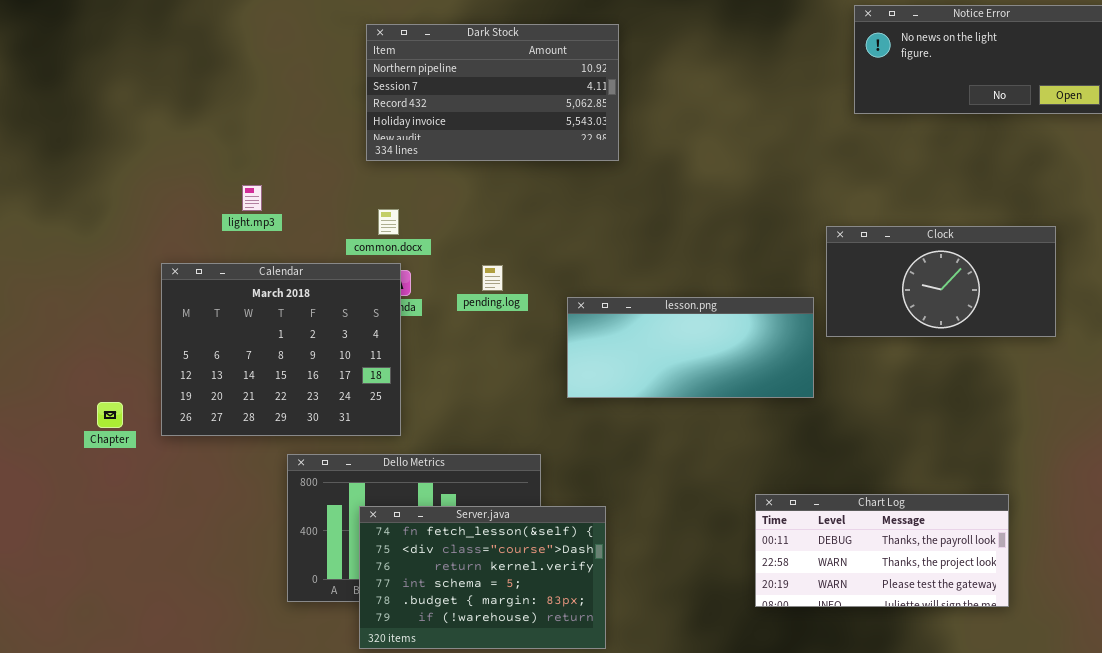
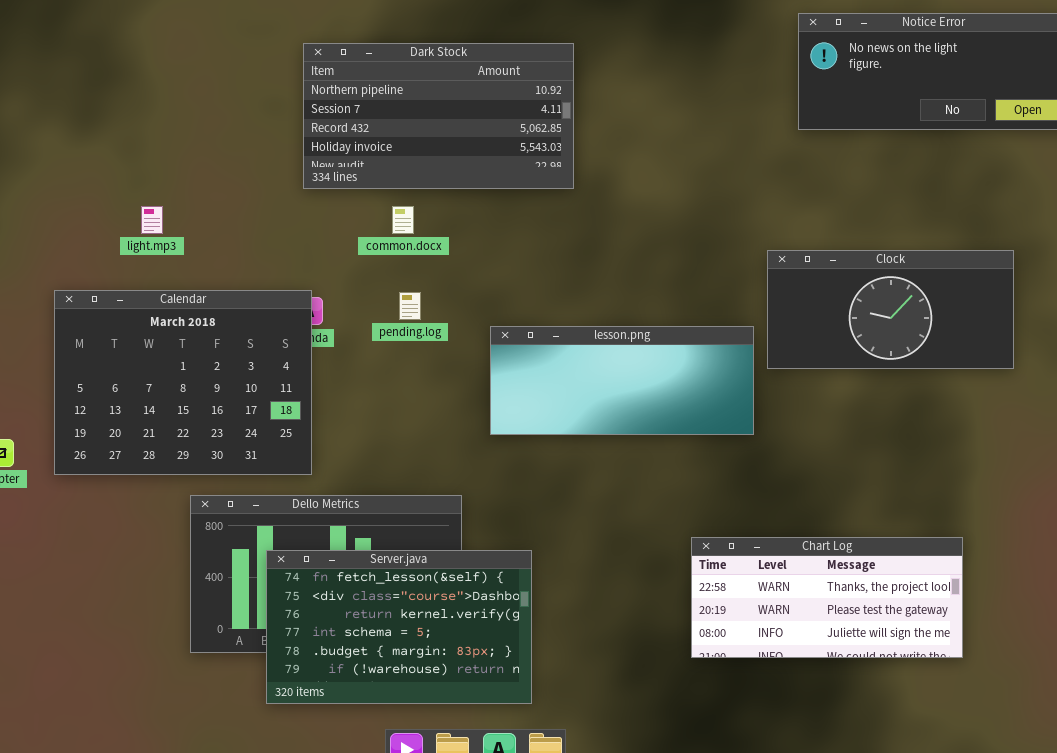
Dark Stock: [366,24,619,161] -> [303,43,574,189], moved
common.docx: [378,209,399,235] -> [392,206,414,234], moved
Chart Log: [755,494,1009,607] -> [691,537,963,658], scrolled down 1 row

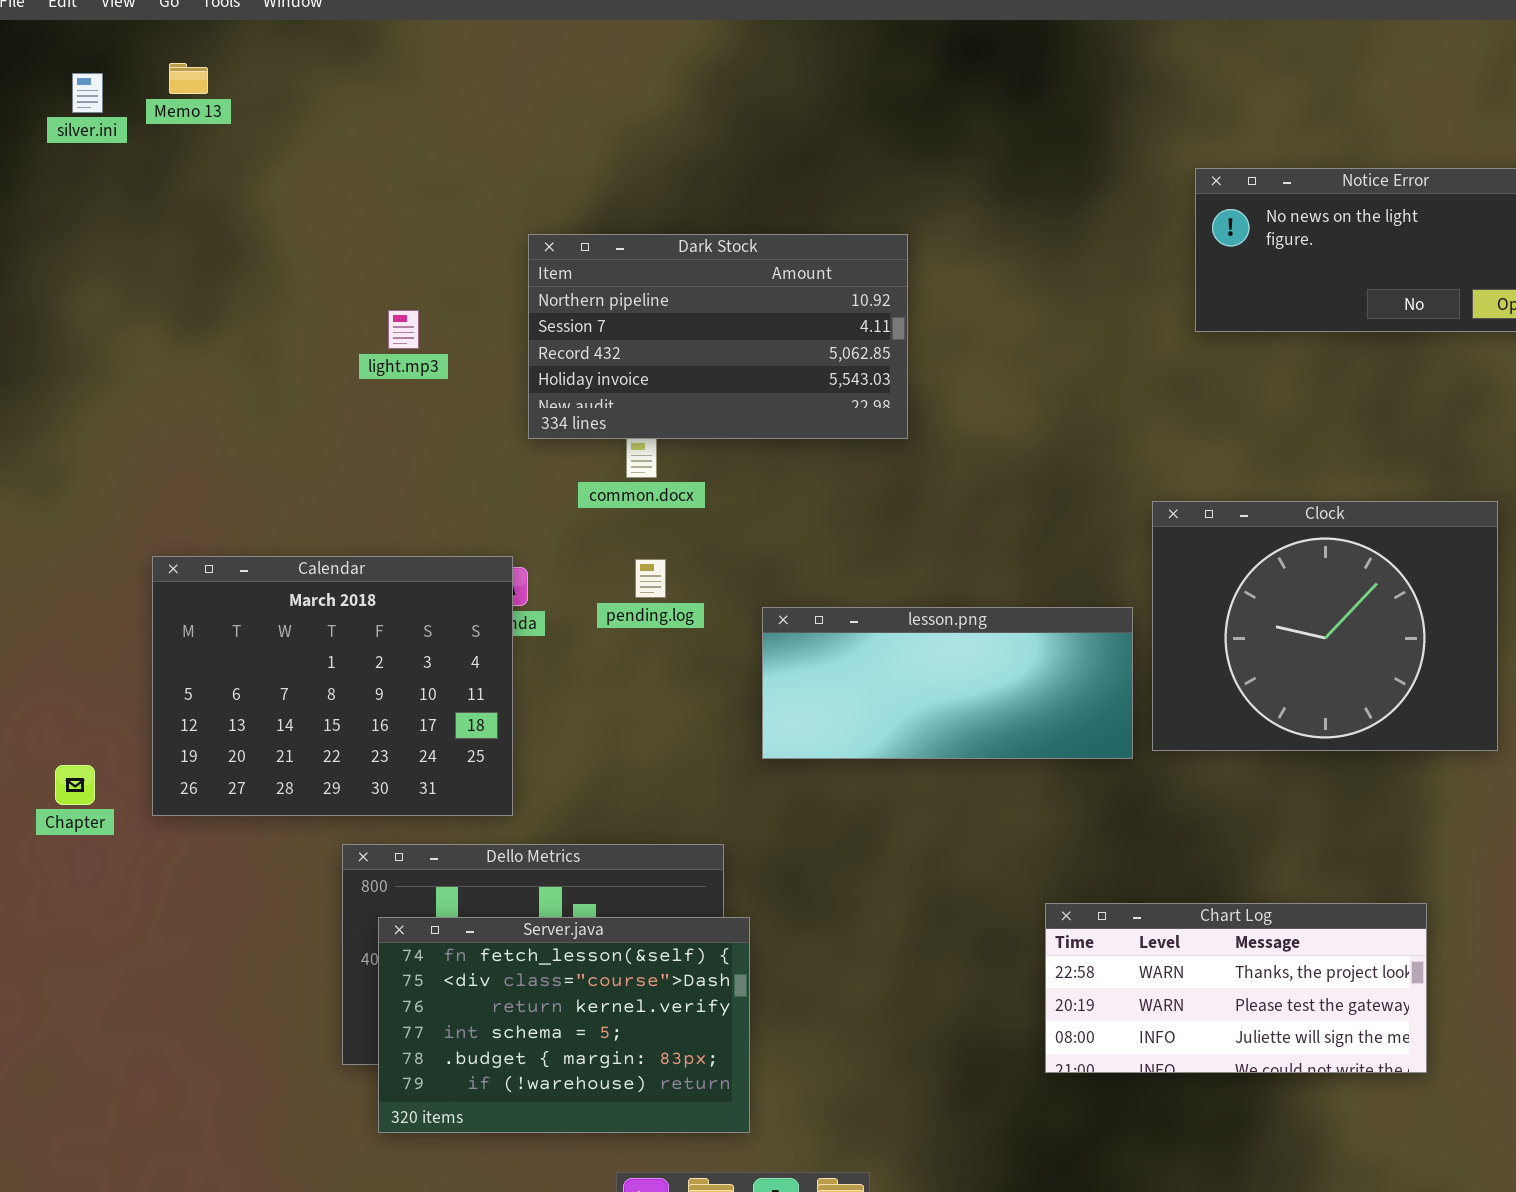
Dark Stock: [303,43,574,189] -> [528,234,908,439], moved
light.mp3: [141,206,163,234] -> [388,310,419,349], moved
Clock: [767,250,1014,369] -> [1152,501,1498,751], resized
Server.java: [266,550,532,704] -> [378,917,750,1133], moved

